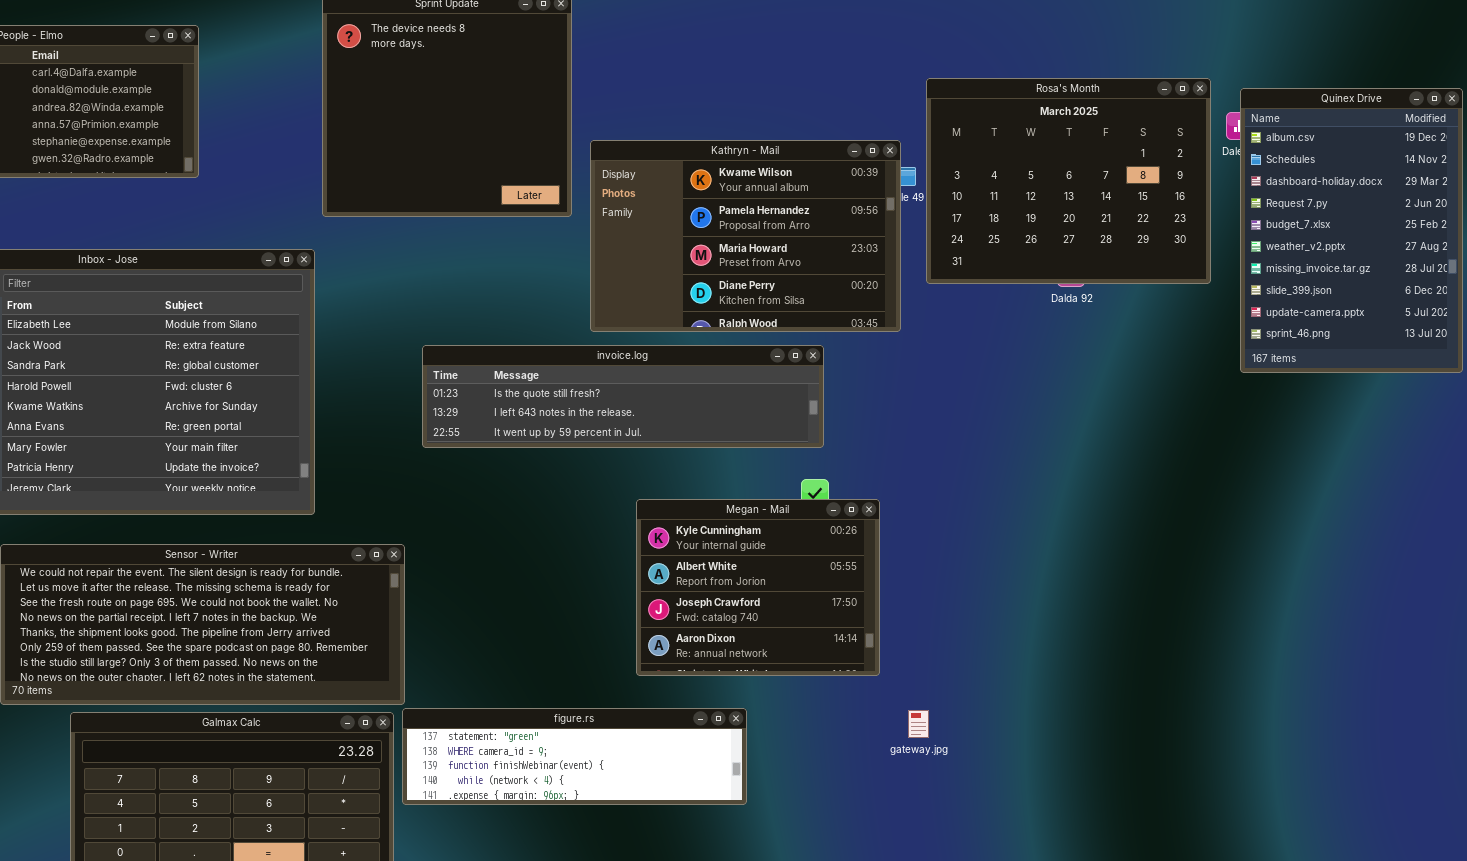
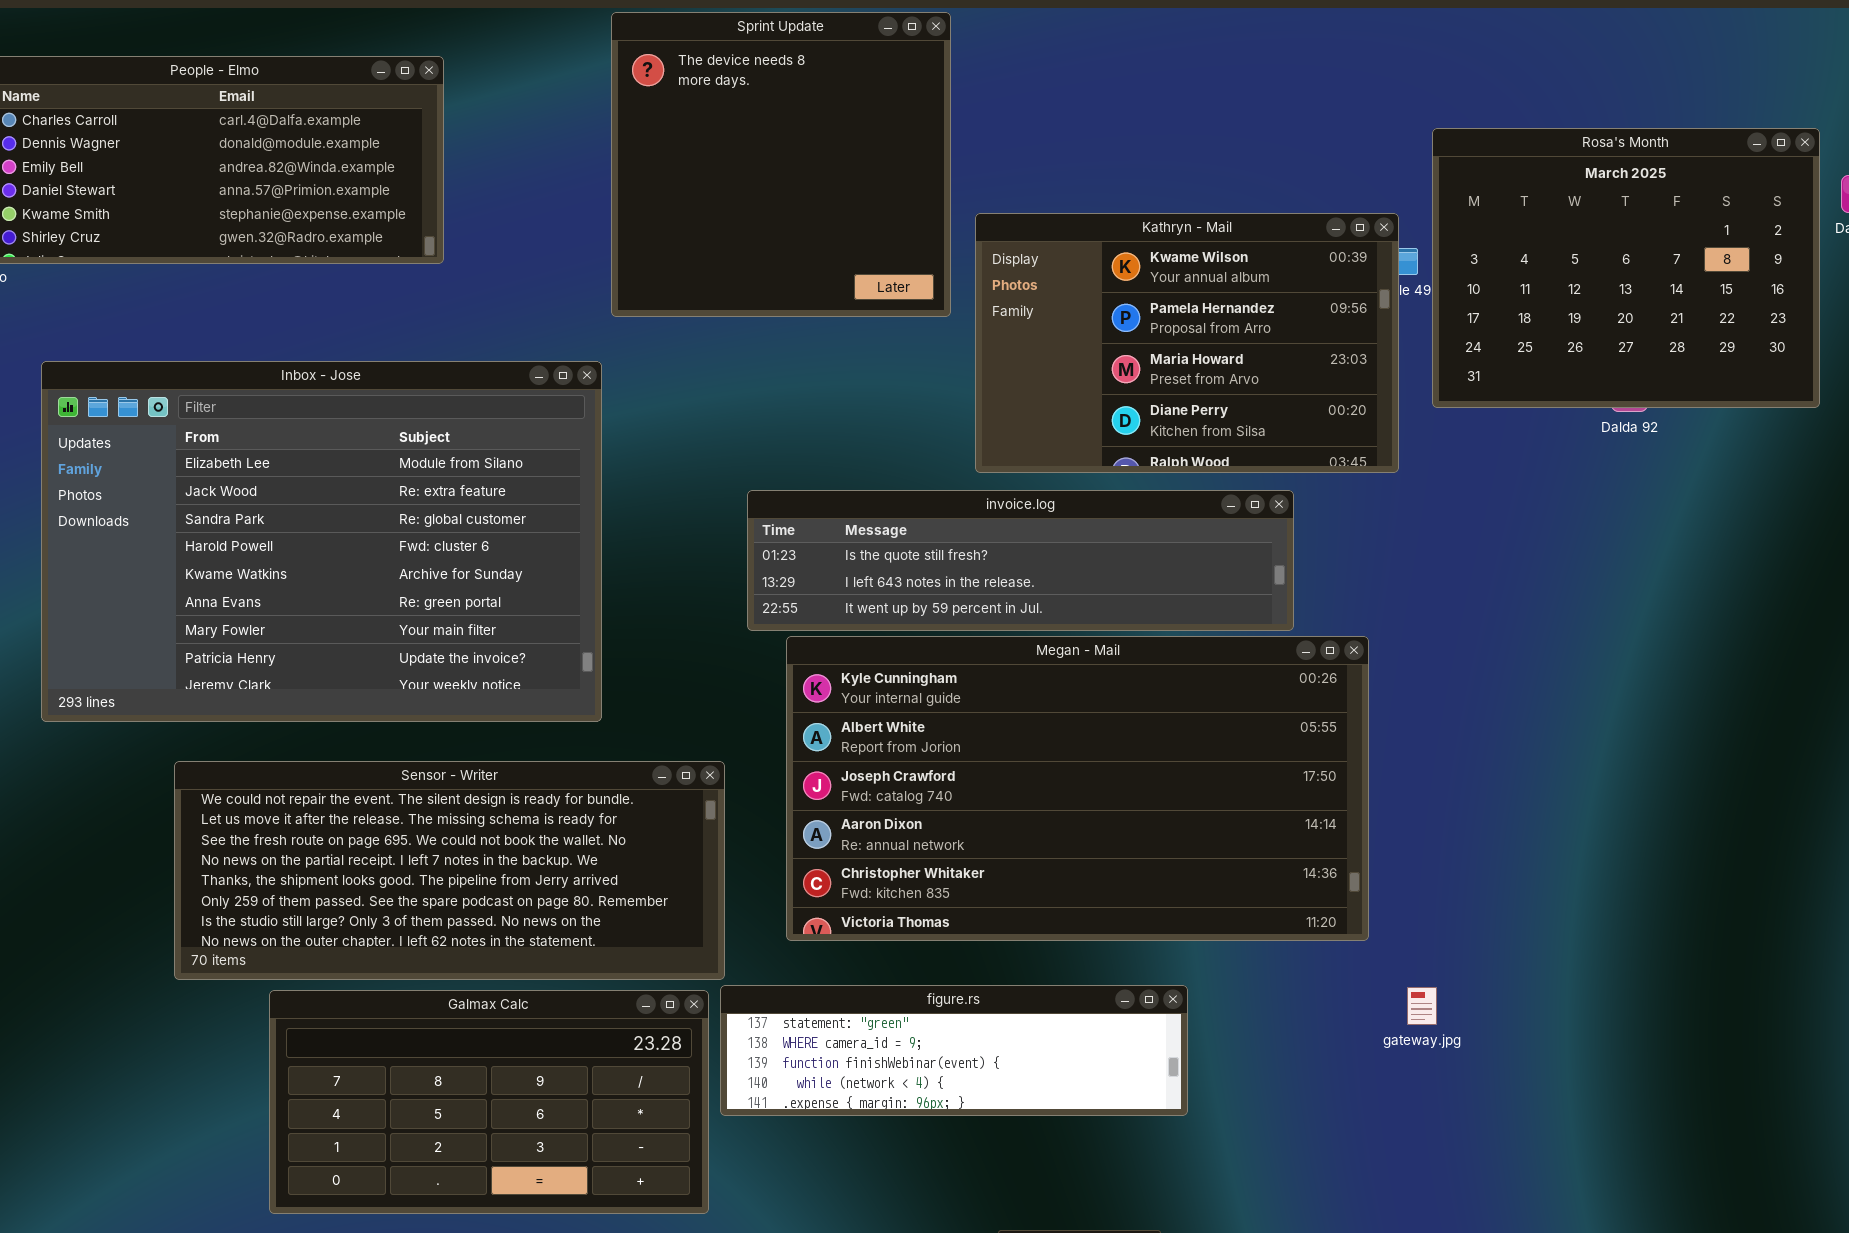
Megan - Mail: [636,499,880,676] -> [786,636,1369,941], resized

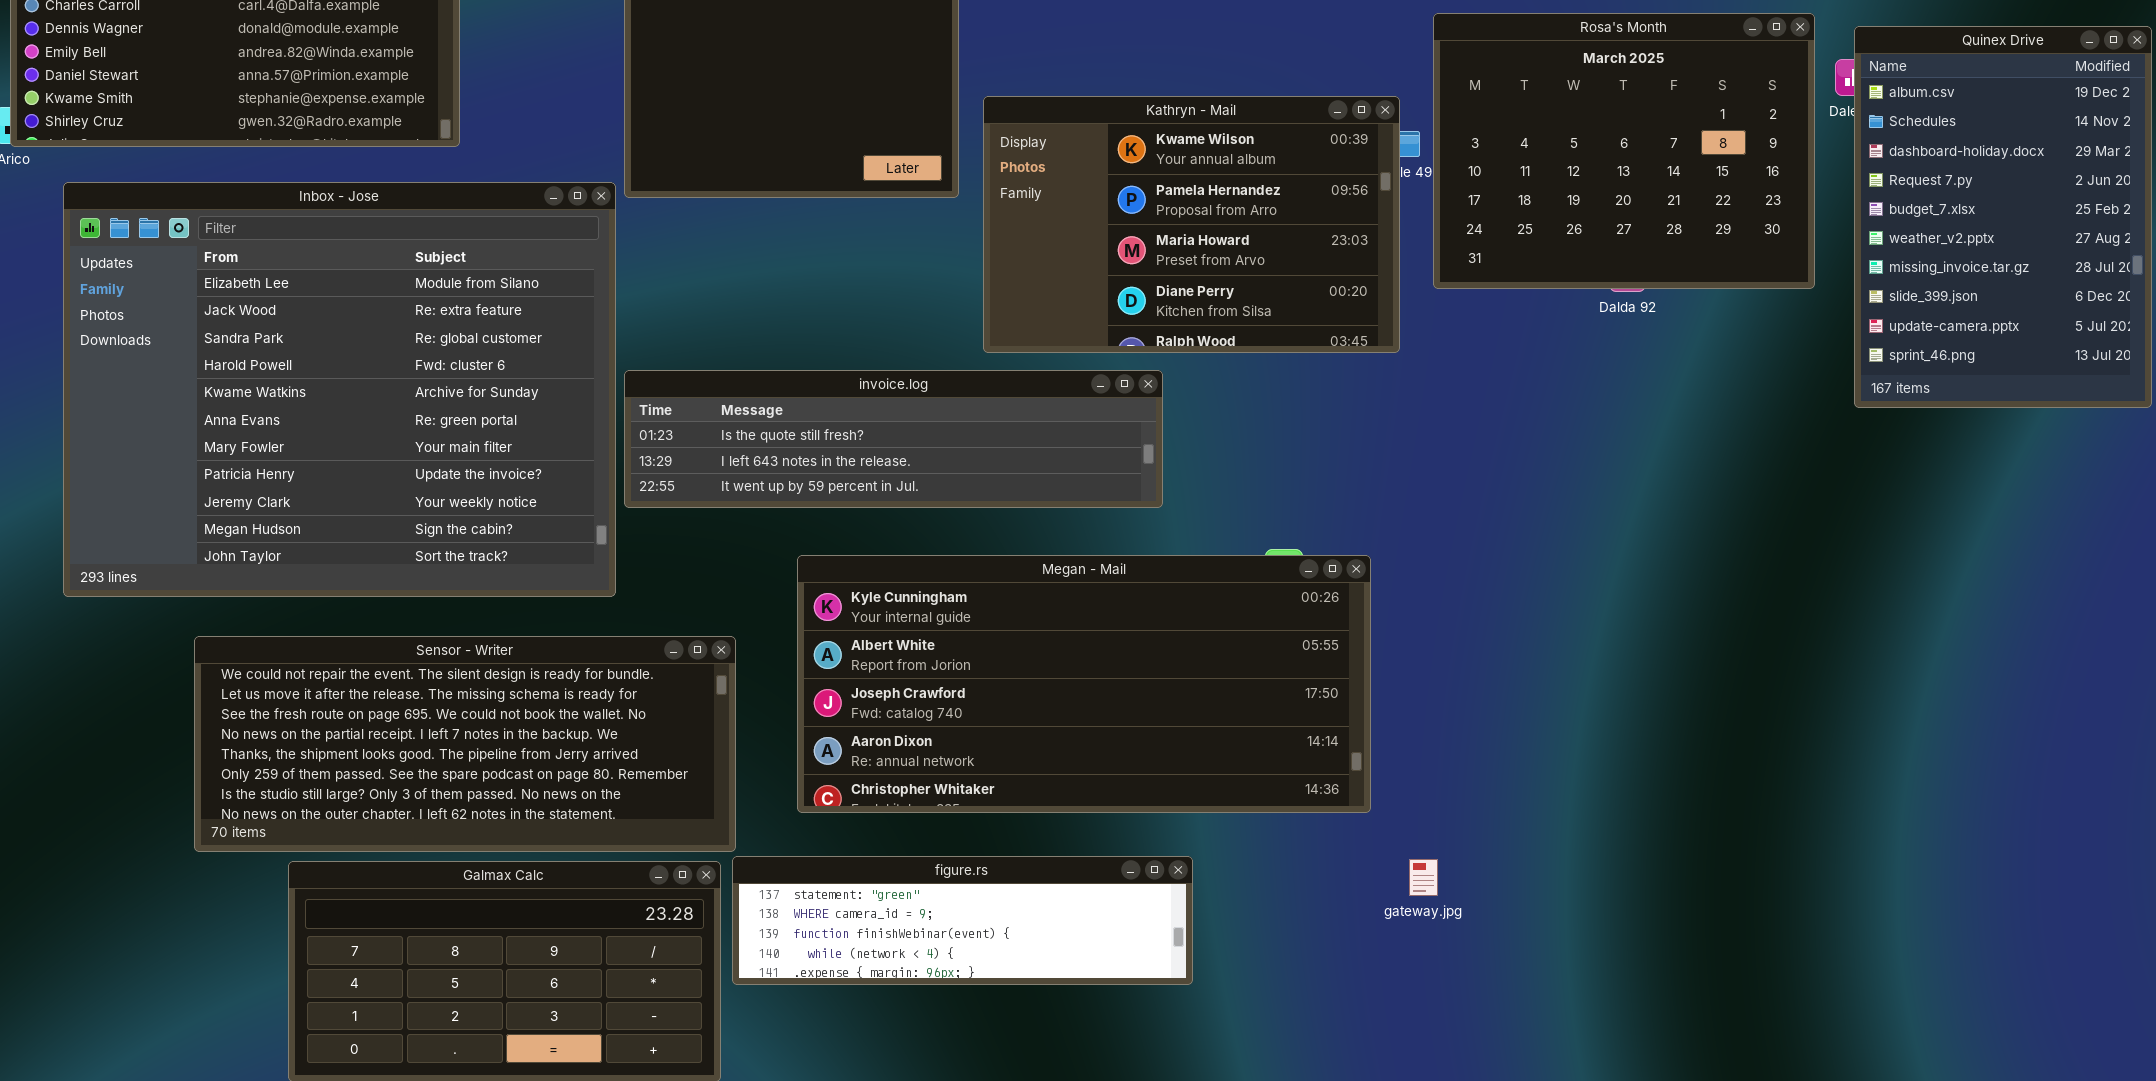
Inbox - Jose: [41,361,602,722] -> [63,182,616,597], resized
invoice.log: [747,490,1294,631] -> [624,370,1163,508], moved
Megan - Mail: [786,636,1369,941] -> [797,555,1371,813], resized

